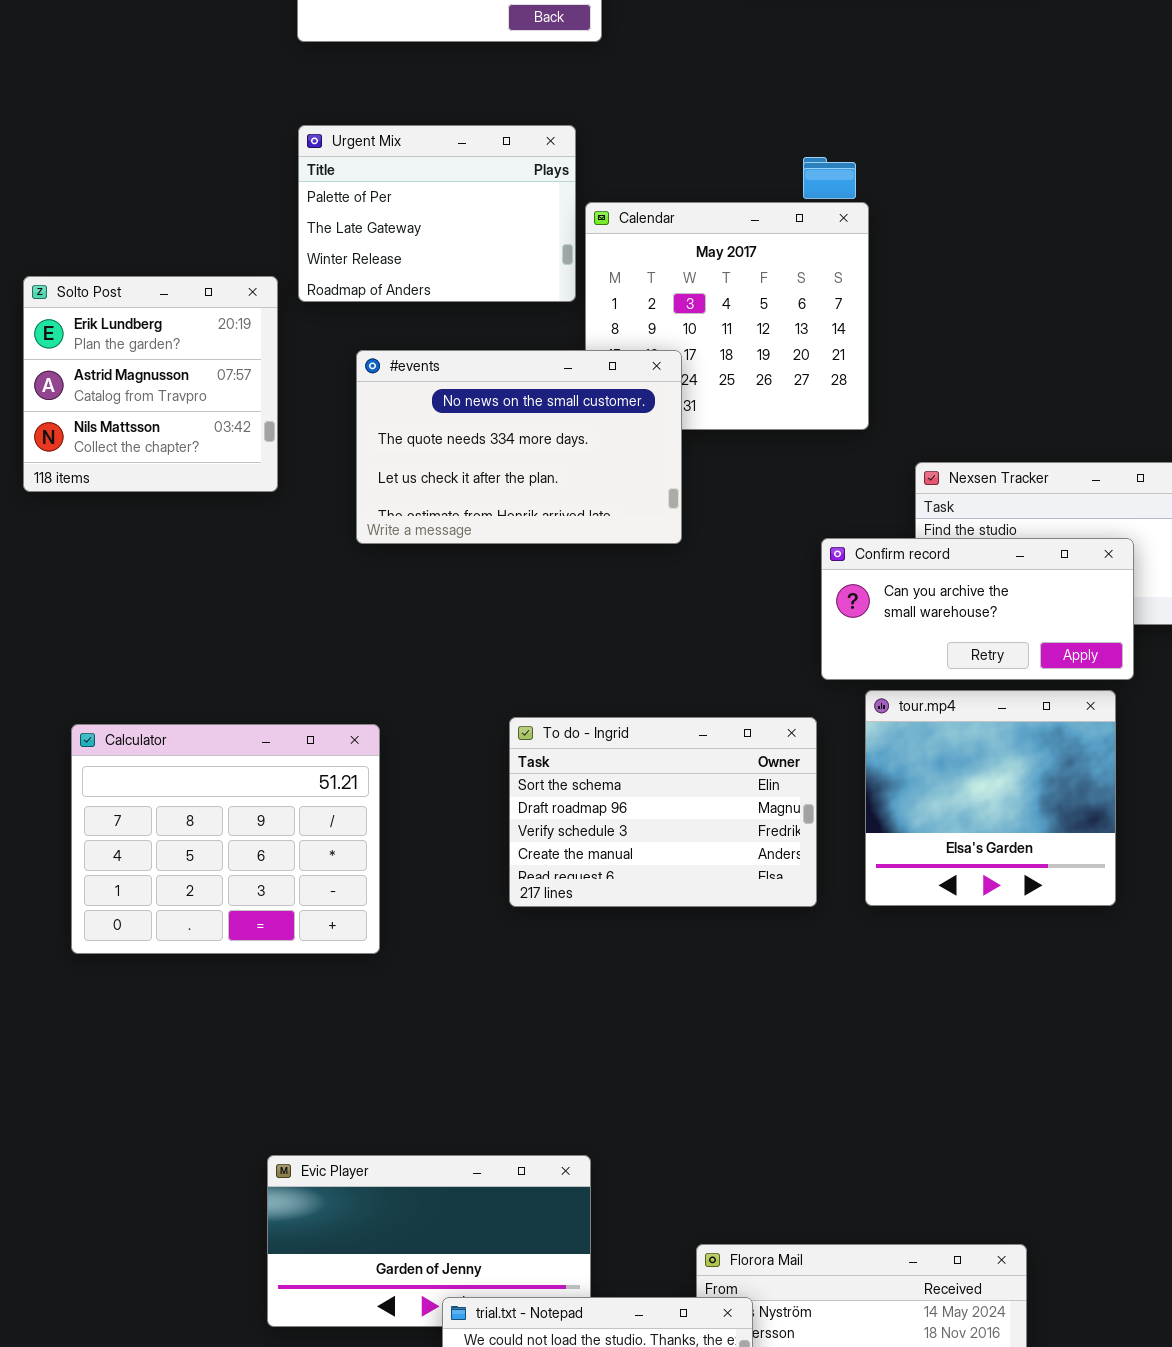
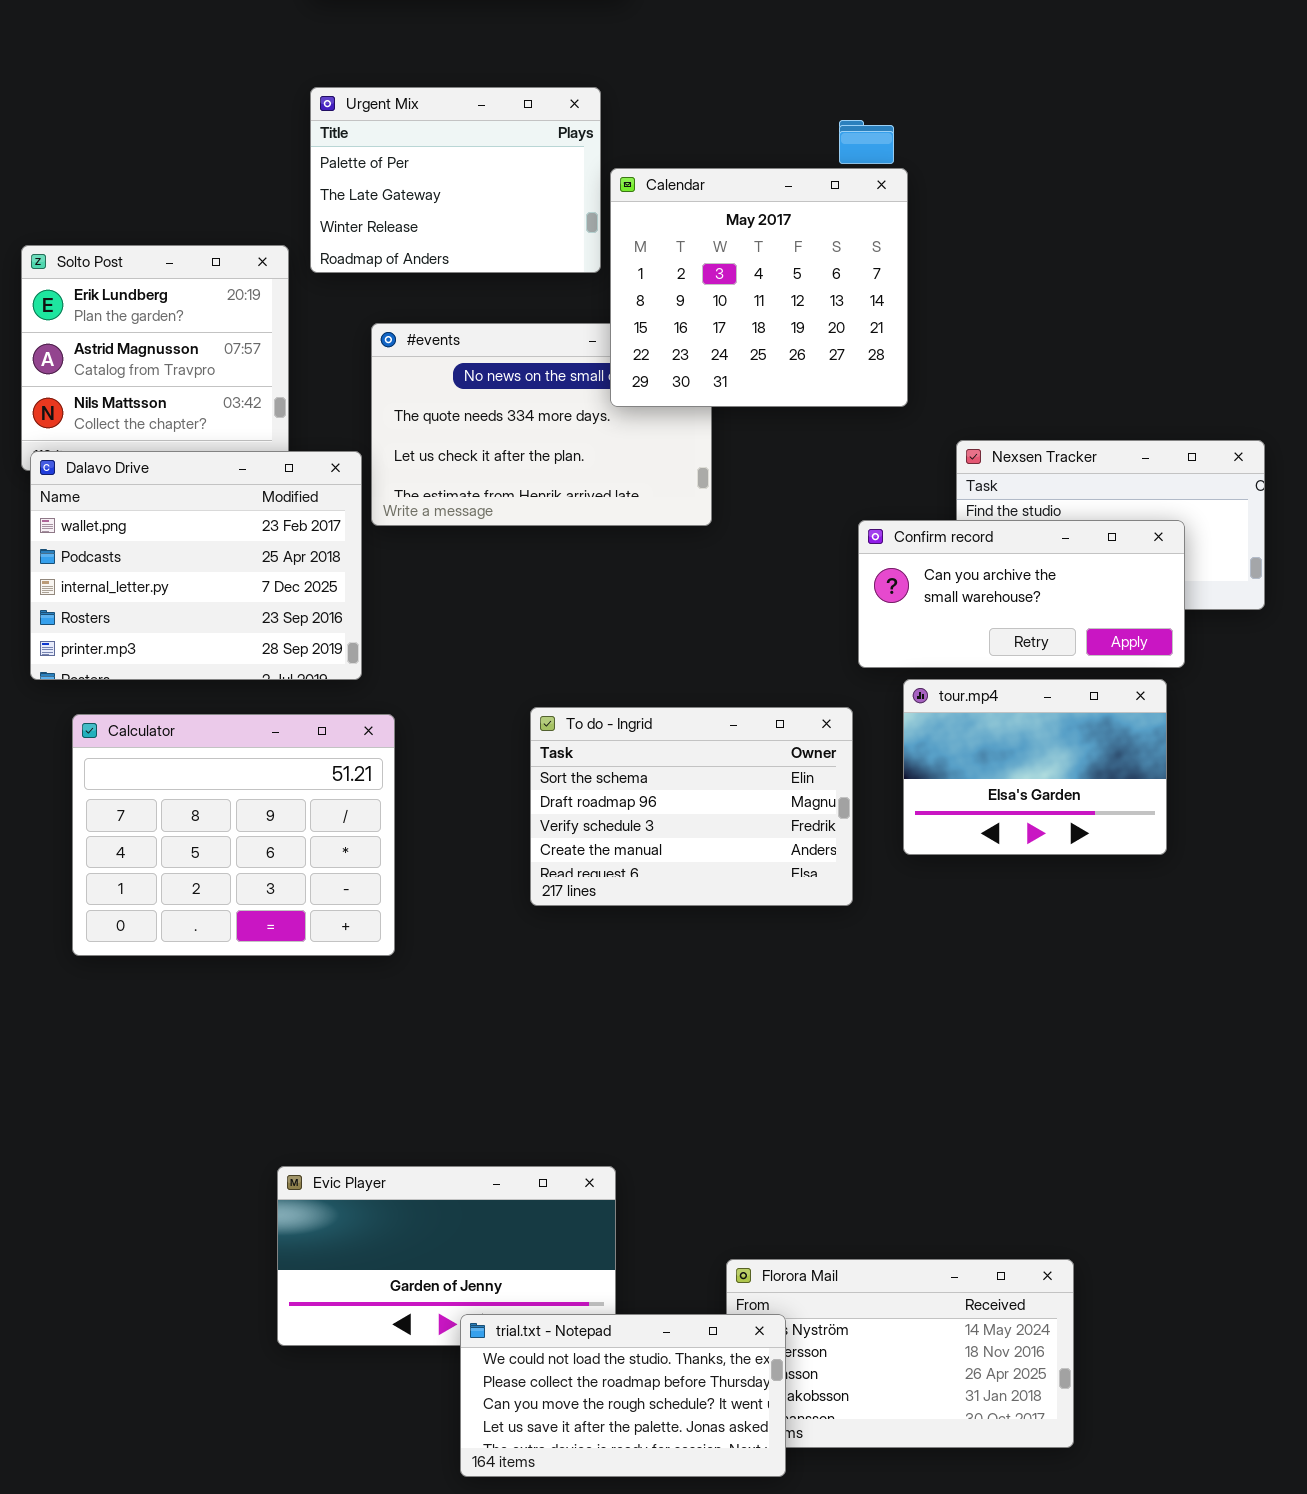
Calendar: [585,202,869,430] -> [610,168,908,407], raised
Dalavo Drive: none -> [30,451,362,680], opened
tour.mp4: [865,690,1116,906] -> [903,679,1167,855], resized

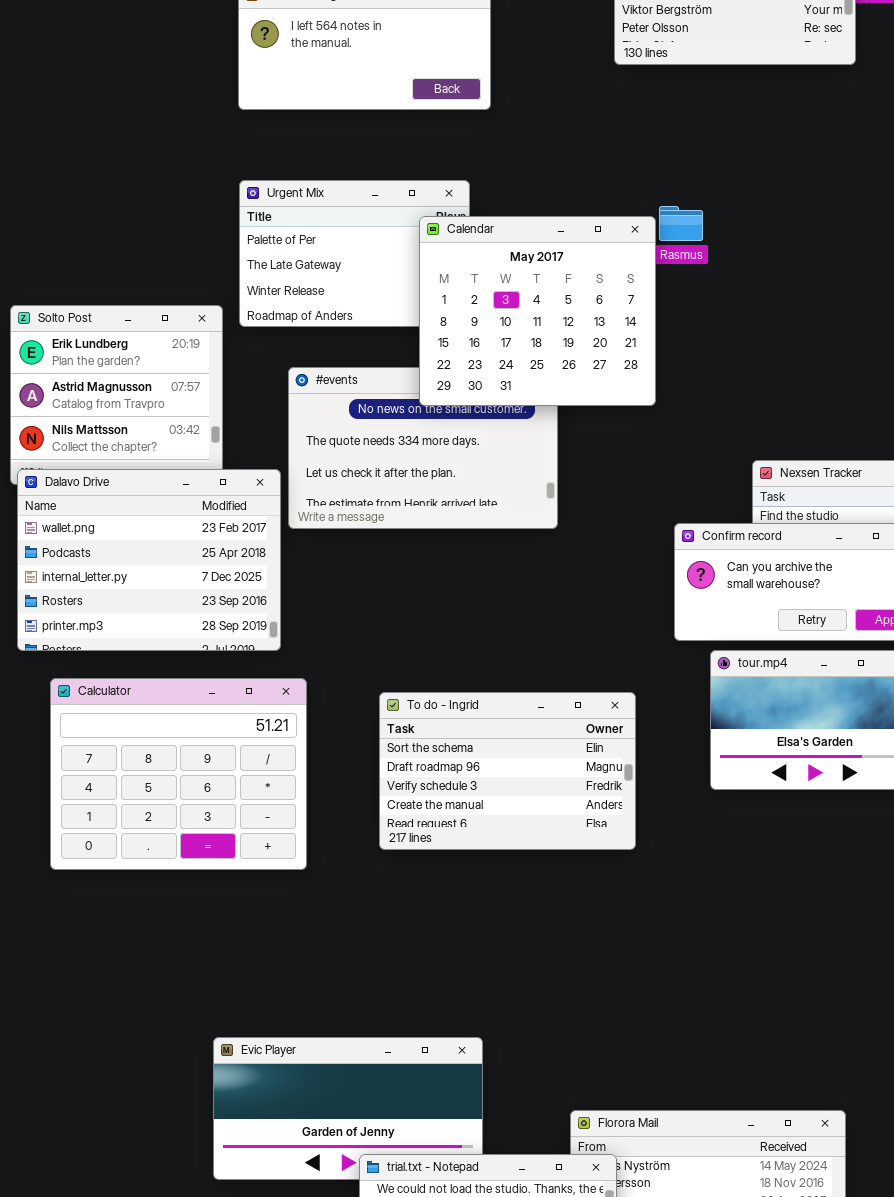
Calendar: [610,168,908,407] -> [419,216,656,406], moved
To do - Ingrid: [530,707,853,906] -> [379,692,636,850], moved

